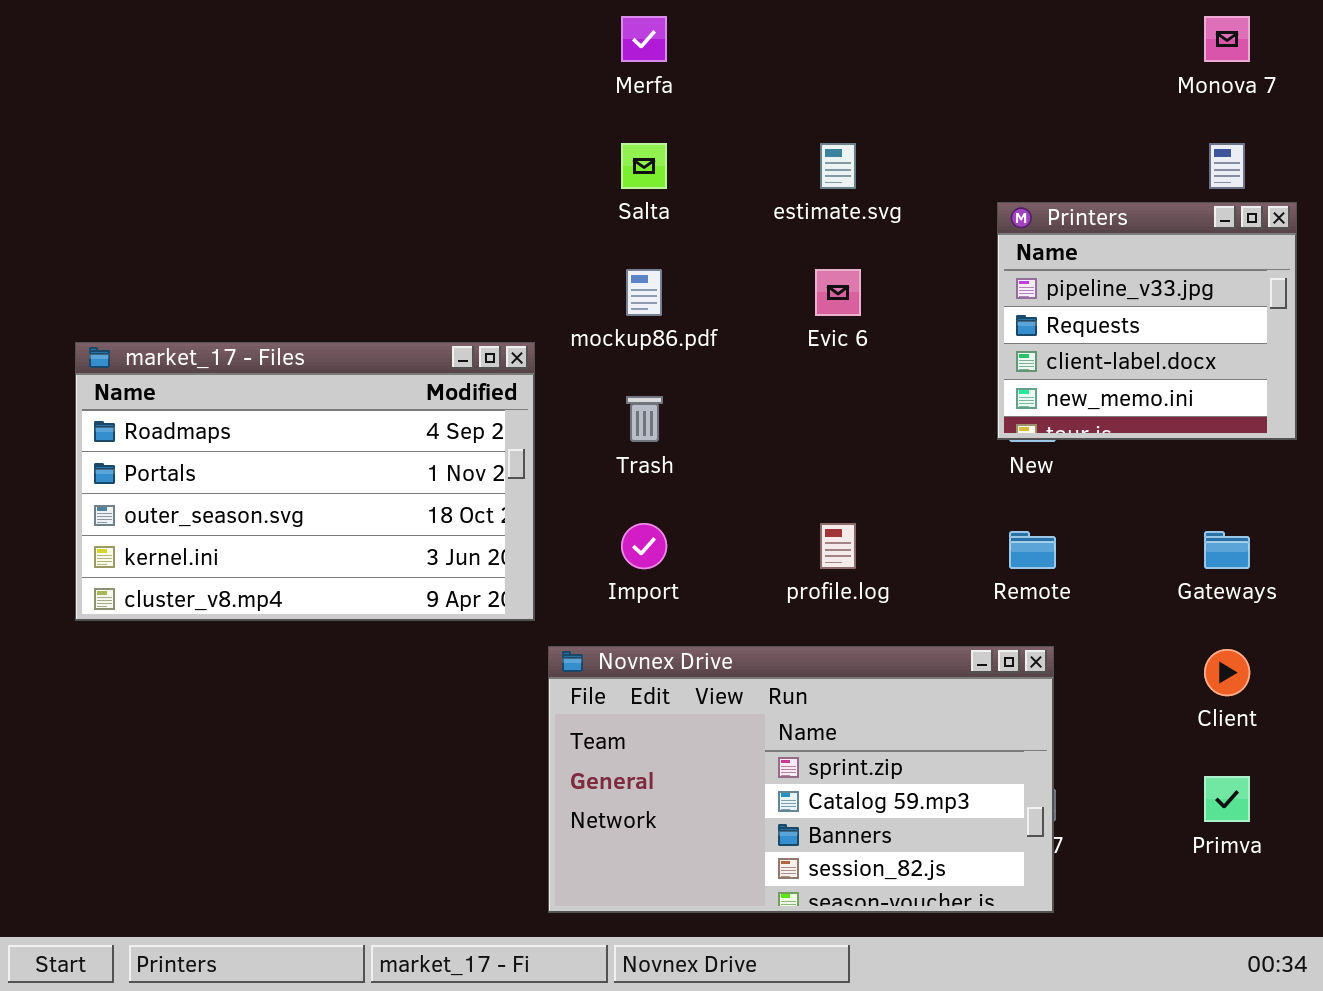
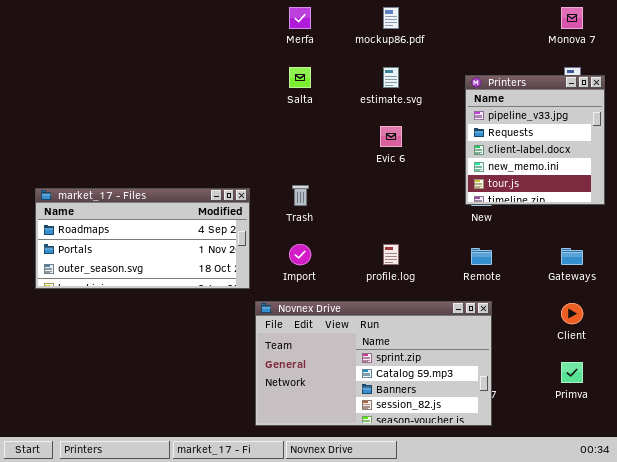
Printers: [997,202,1297,440] -> [465,75,605,205], resized
mockup86.pdf: [626,269,662,316] -> [383,7,399,29], moved
market_17 - Files: [75,342,535,621] -> [35,188,250,289], resized

